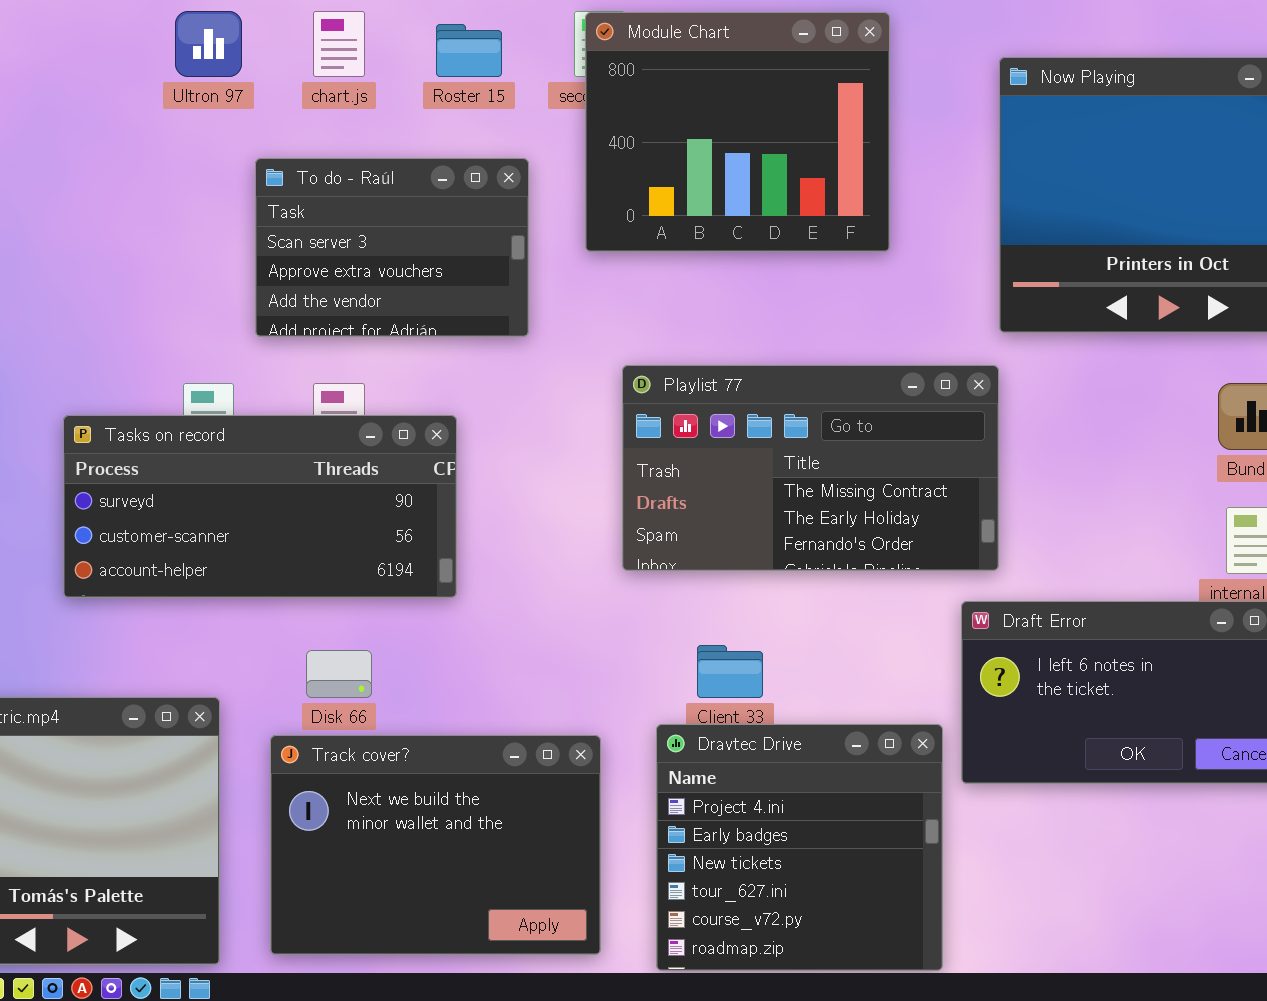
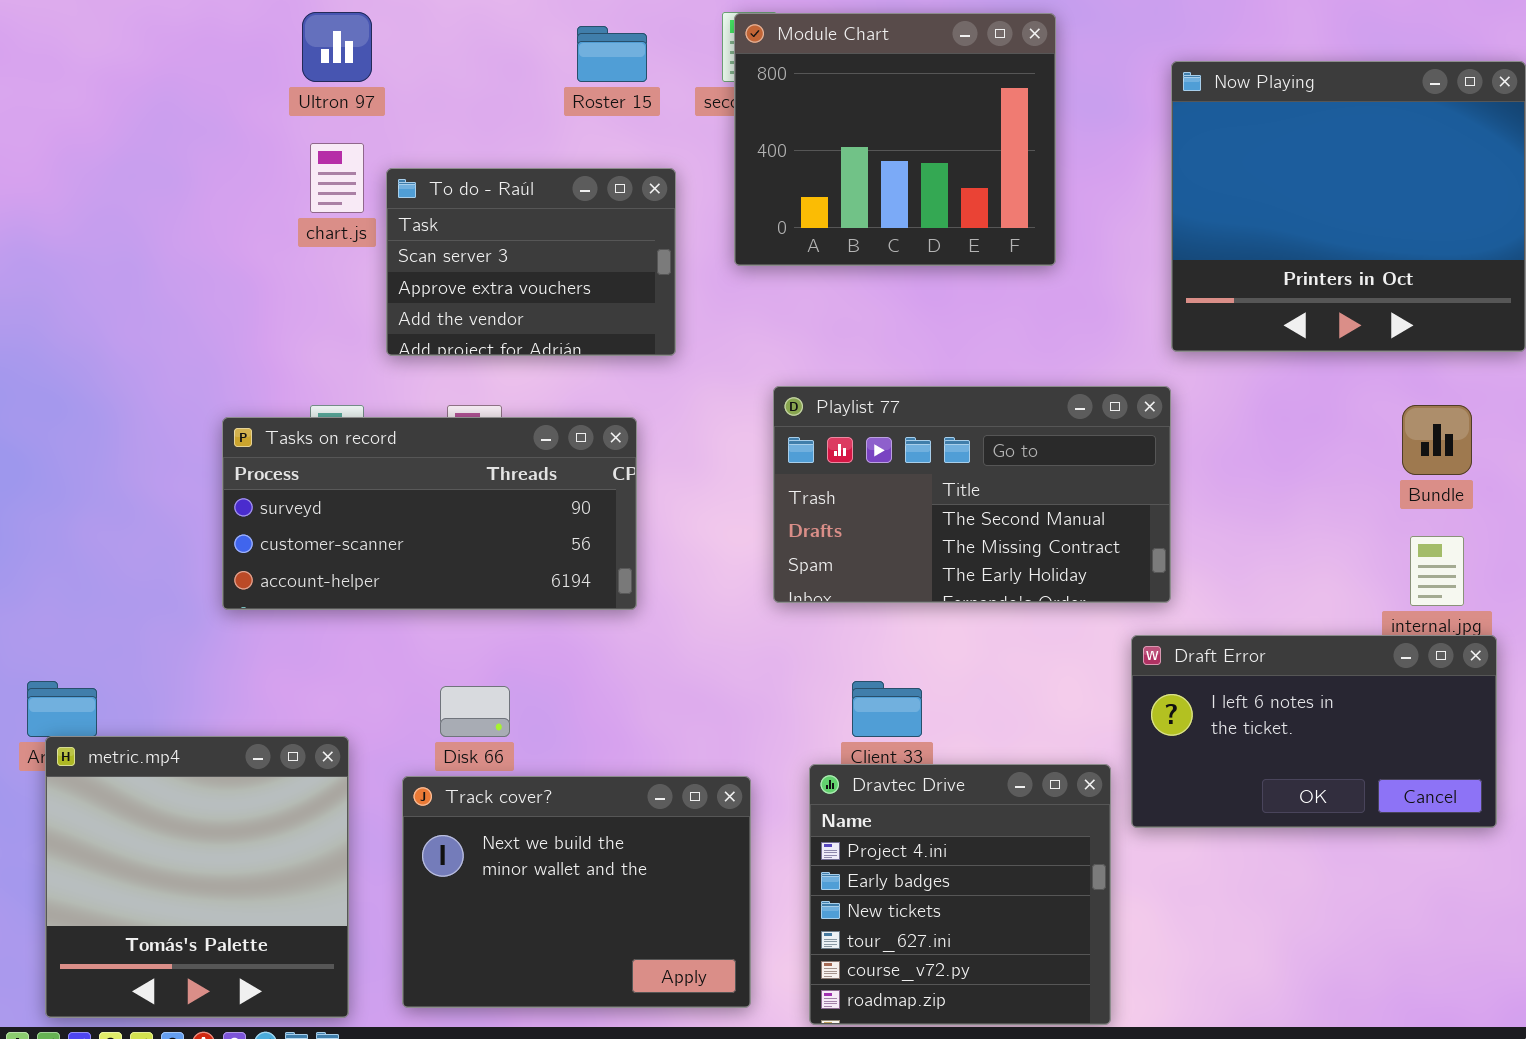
chart.js: [313,11,365,77] -> [310,143,364,213], moved
Playlist 77: [622,365,999,571] -> [773,386,1171,603], scrolled up 1 row
Tasks on record: [63,415,457,598] -> [222,417,637,610], moved

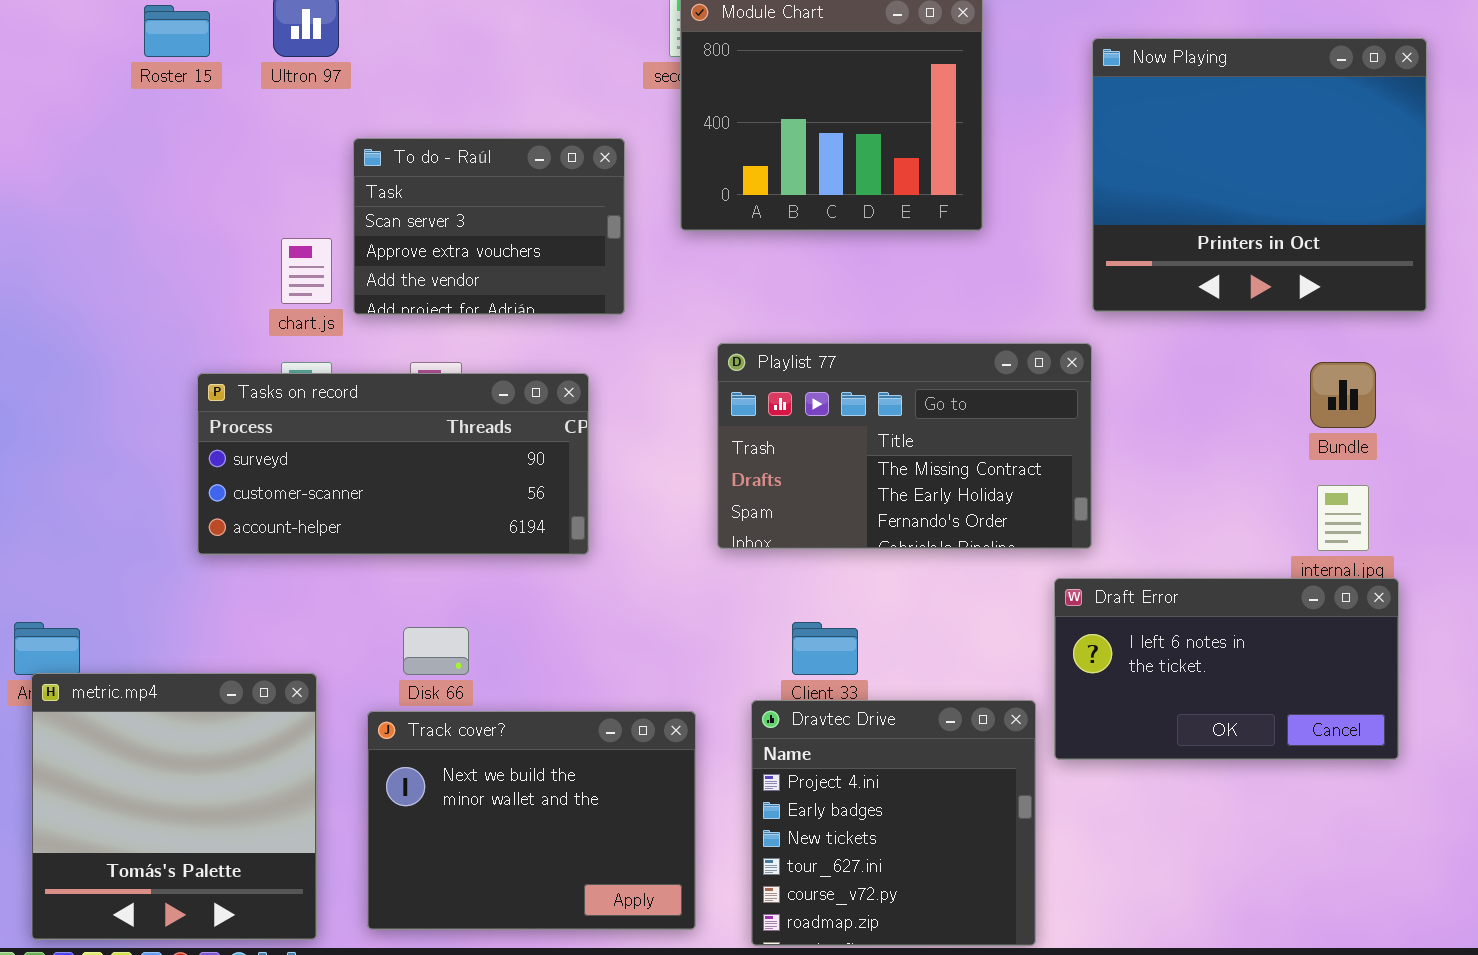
Roster 15: [577,26,647,82] -> [144,5,210,57], moved
chart.js: [310,143,364,213] -> [281,238,332,304], moved
Playlist 77: [773,386,1171,603] -> [717,343,1092,549], scrolled down 1 row

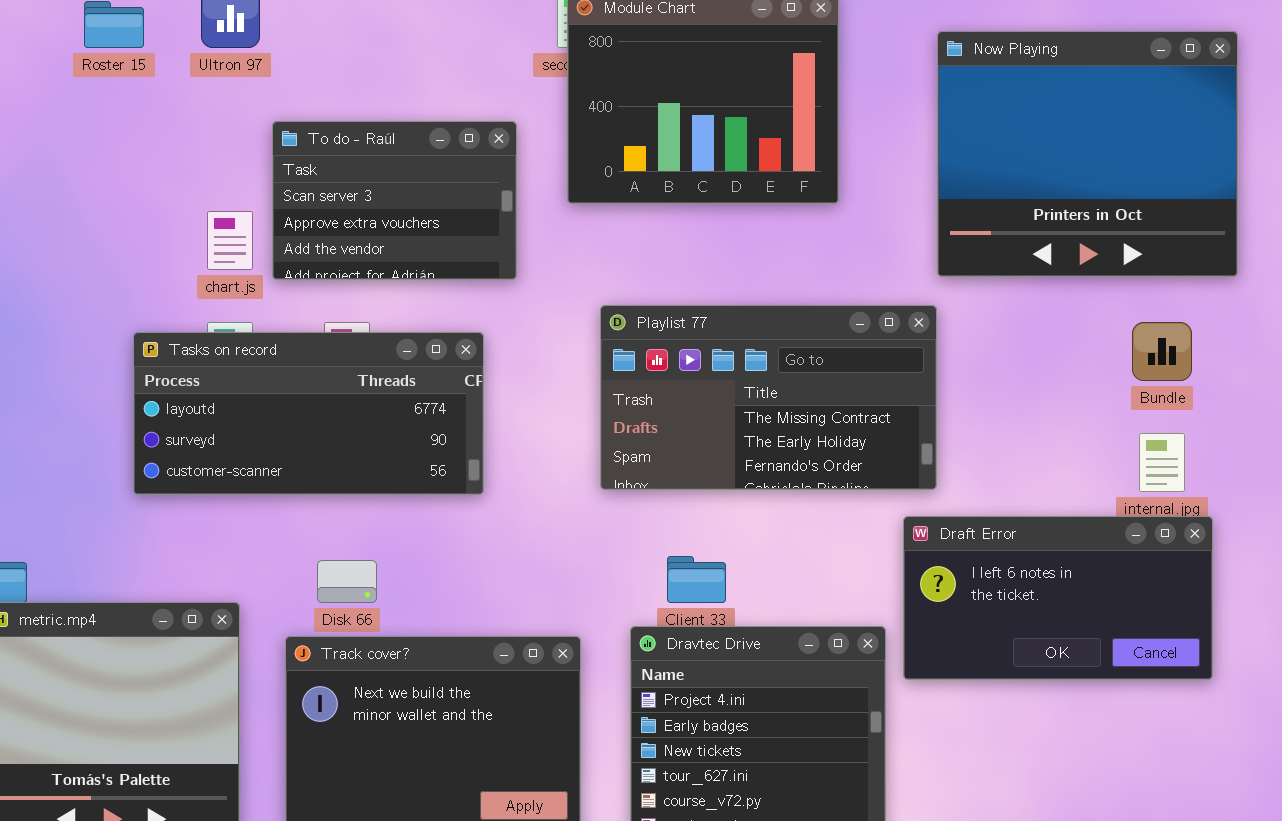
Tasks on record: [197,373,589,555] -> [133,332,484,495], scrolled up 1 row

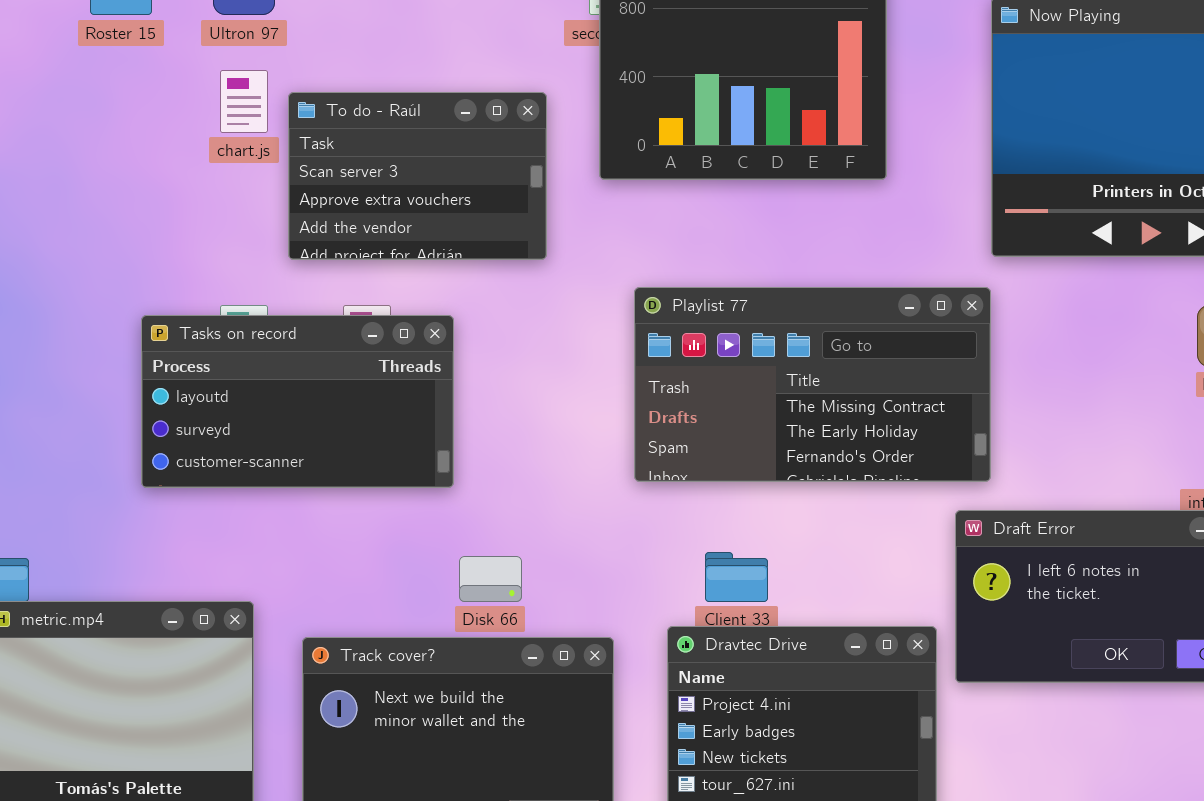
chart.js: [207,211,253,270] -> [220,70,268,133], moved
Tasks on record: [133,332,484,495] -> [141,315,454,488], resized
Disk 66: [317,560,377,603] -> [459,556,522,602], moved

